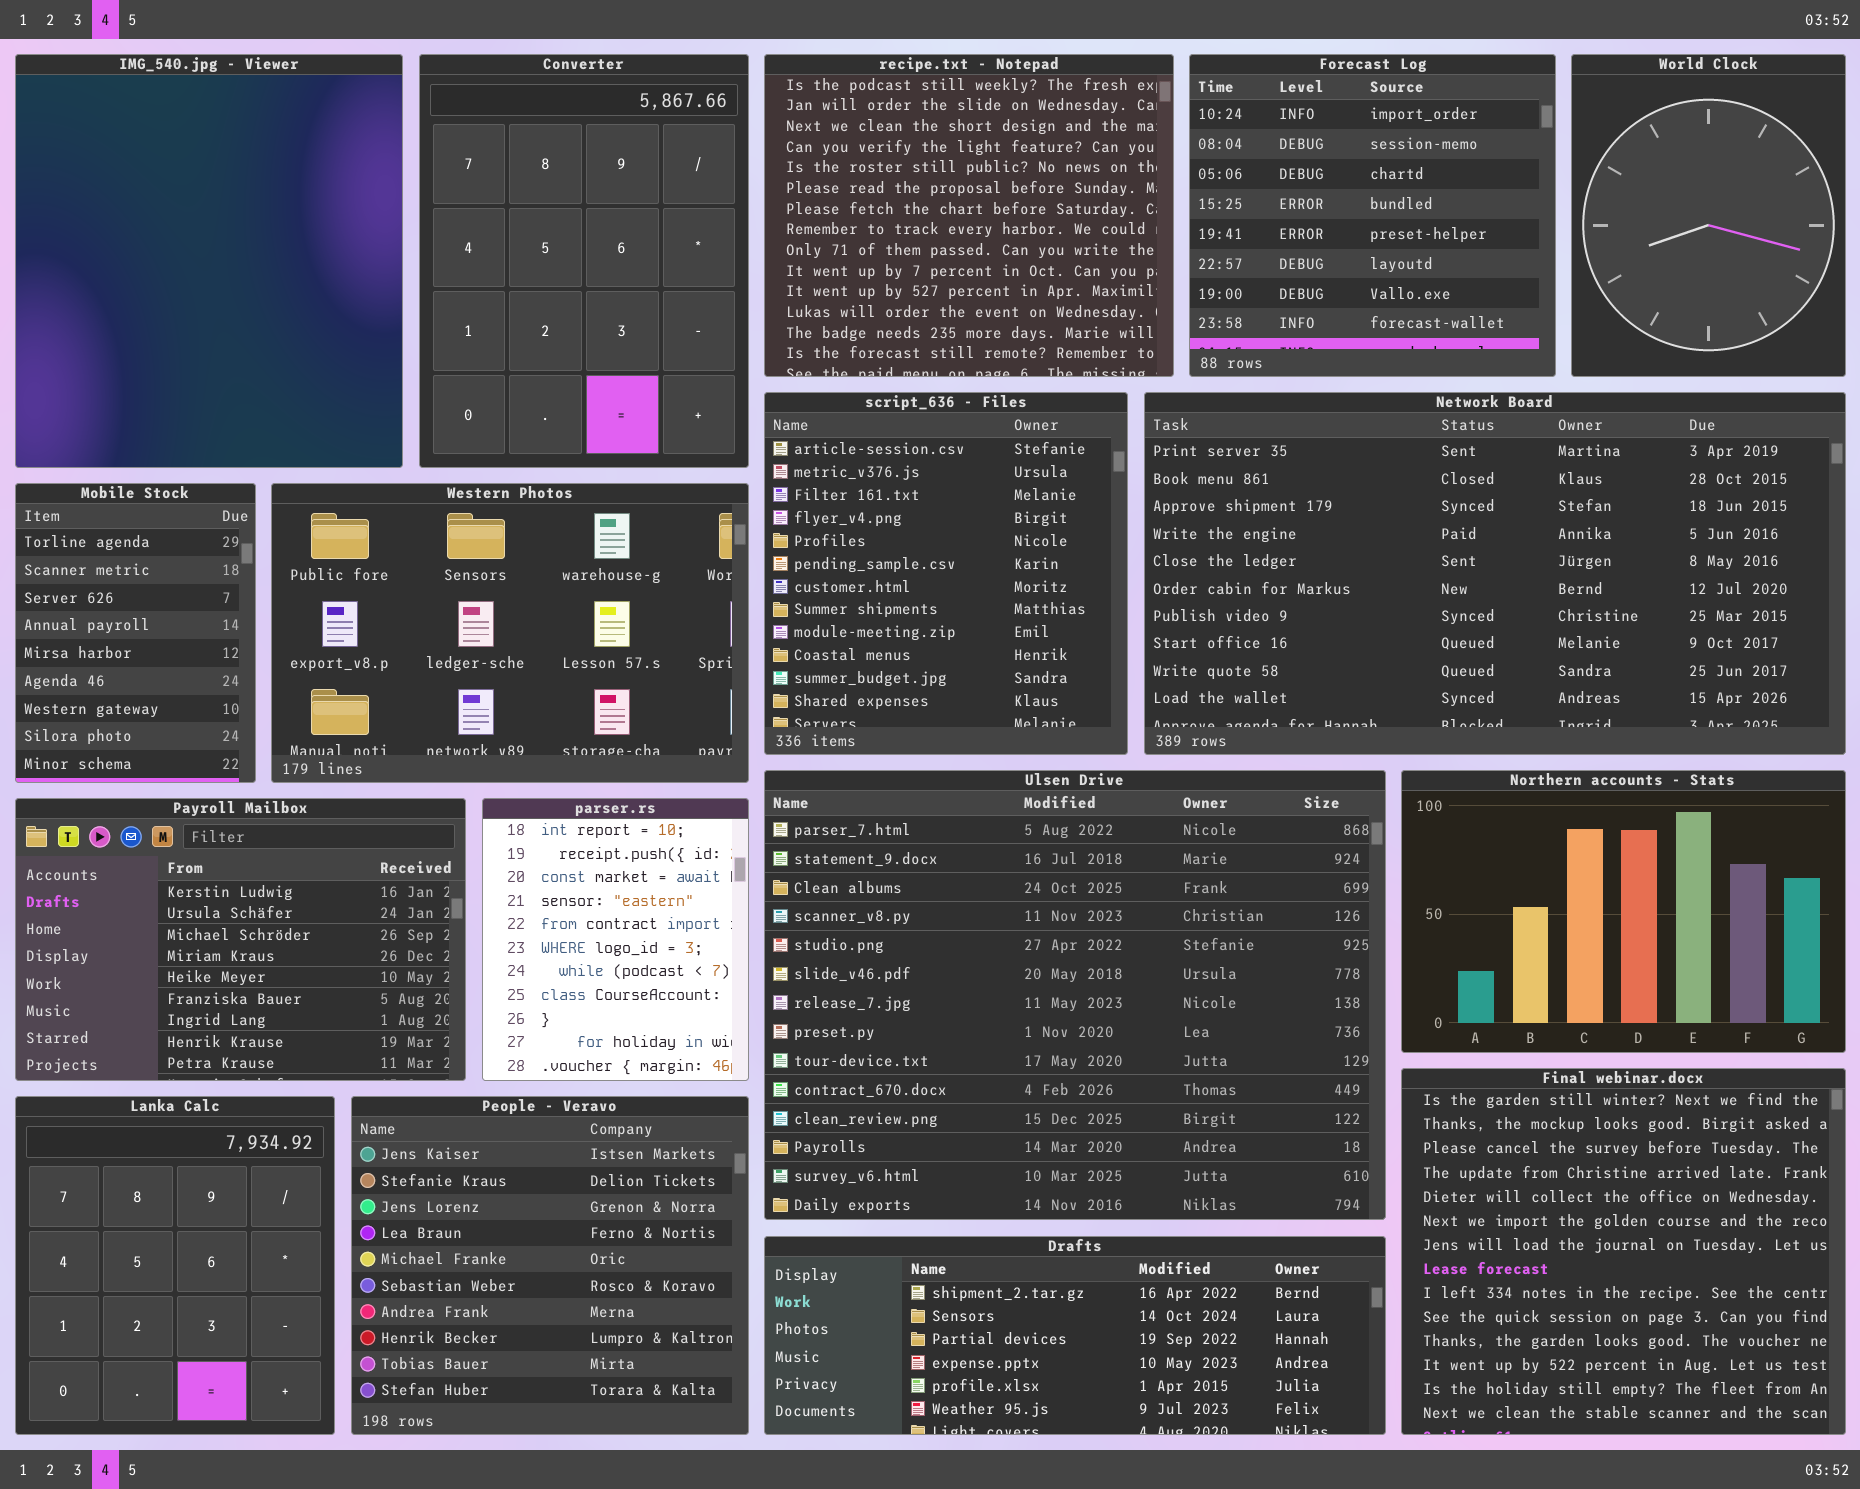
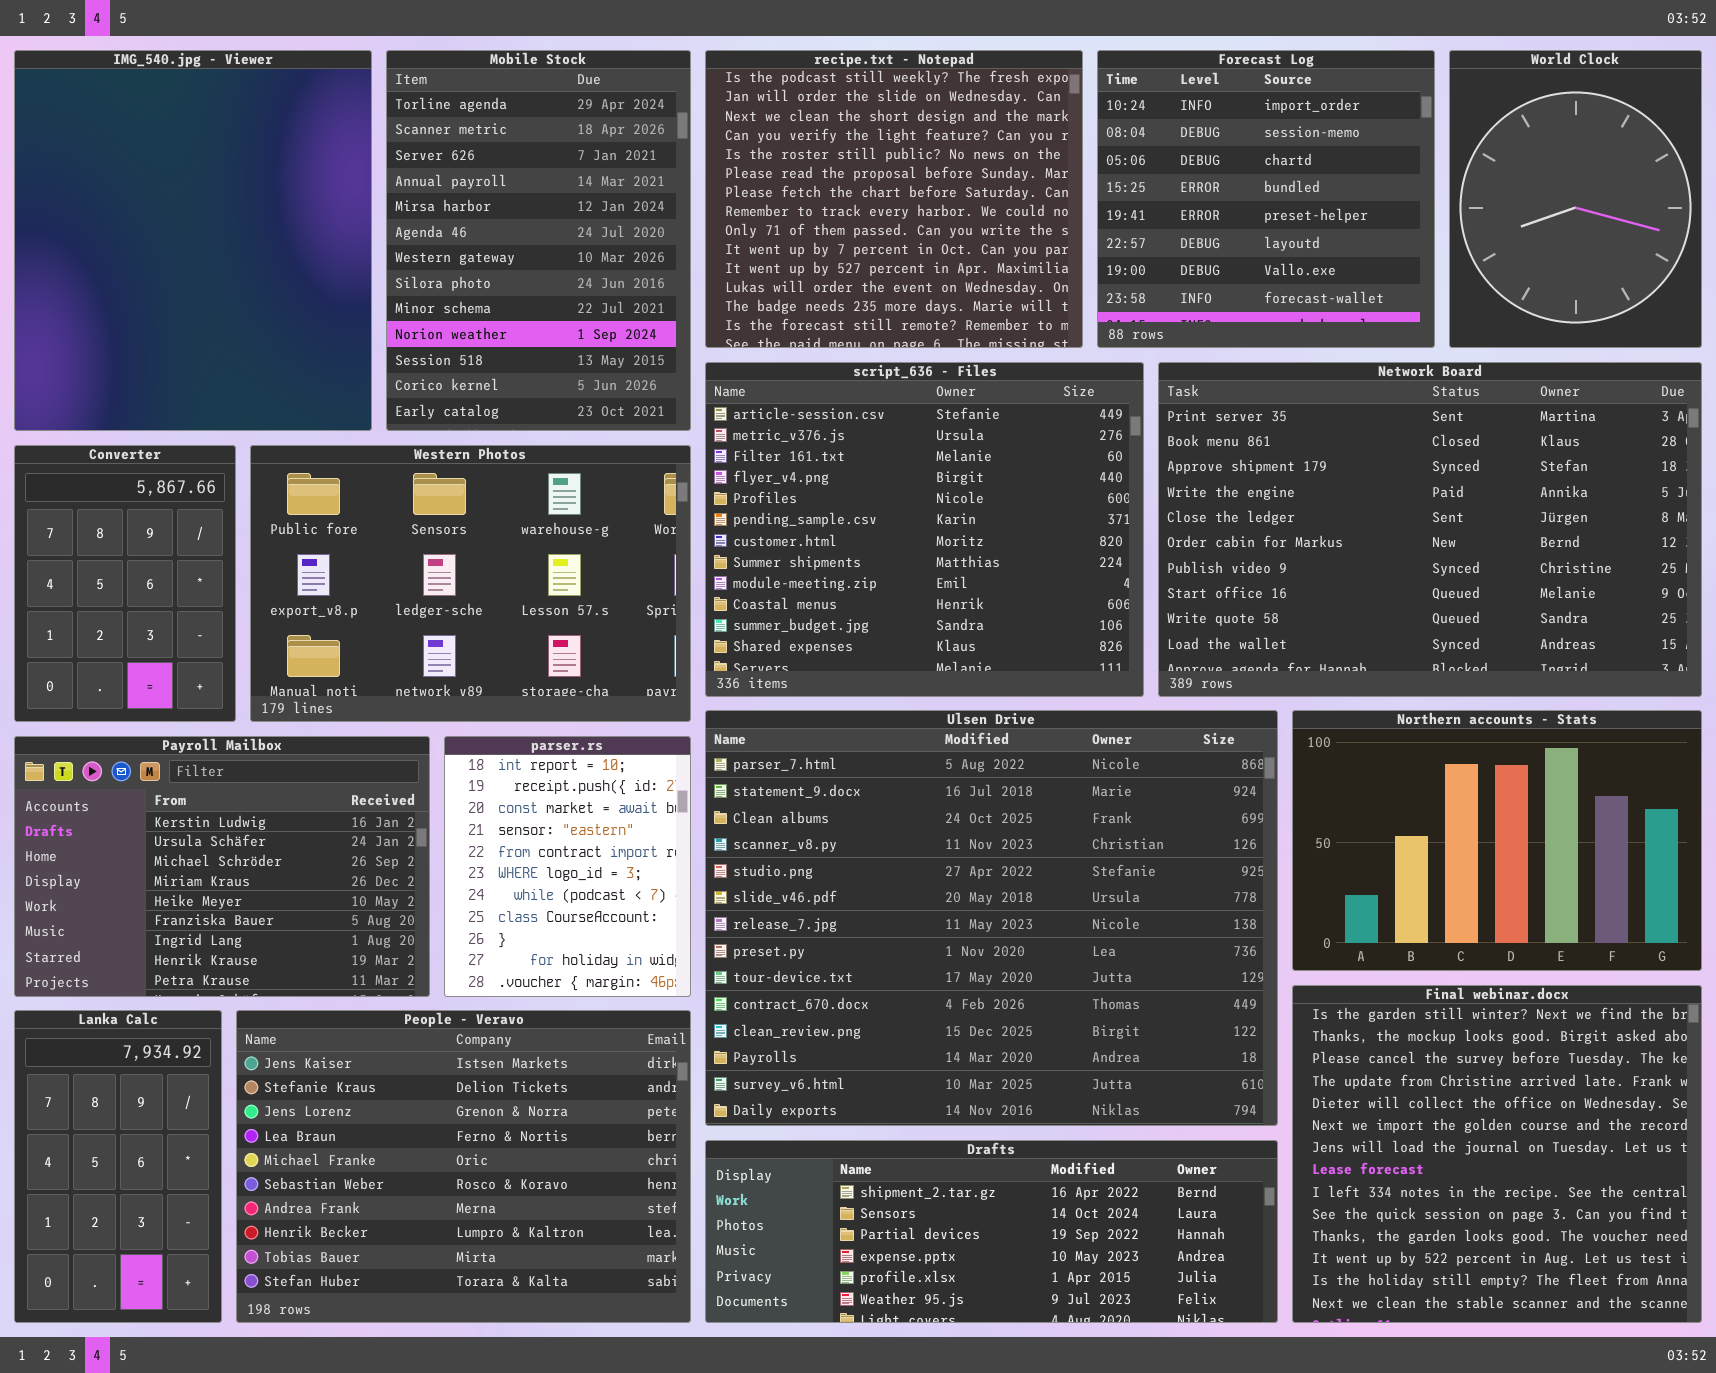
Converter: [419,54,749,468] -> [14,445,236,722], moved, resized
script_636 - Files: [764,392,1128,755] -> [705,362,1144,697], resized
Network Board: [1144,392,1846,755] -> [1158,362,1702,697], resized
Mobile Stock: [15,483,256,783] -> [386,50,691,431], moved, resized
Lanka Calc: [15,1096,335,1435] -> [14,1010,222,1323], resized
People - Veravo: [351,1096,749,1435] -> [236,1010,691,1323], resized

